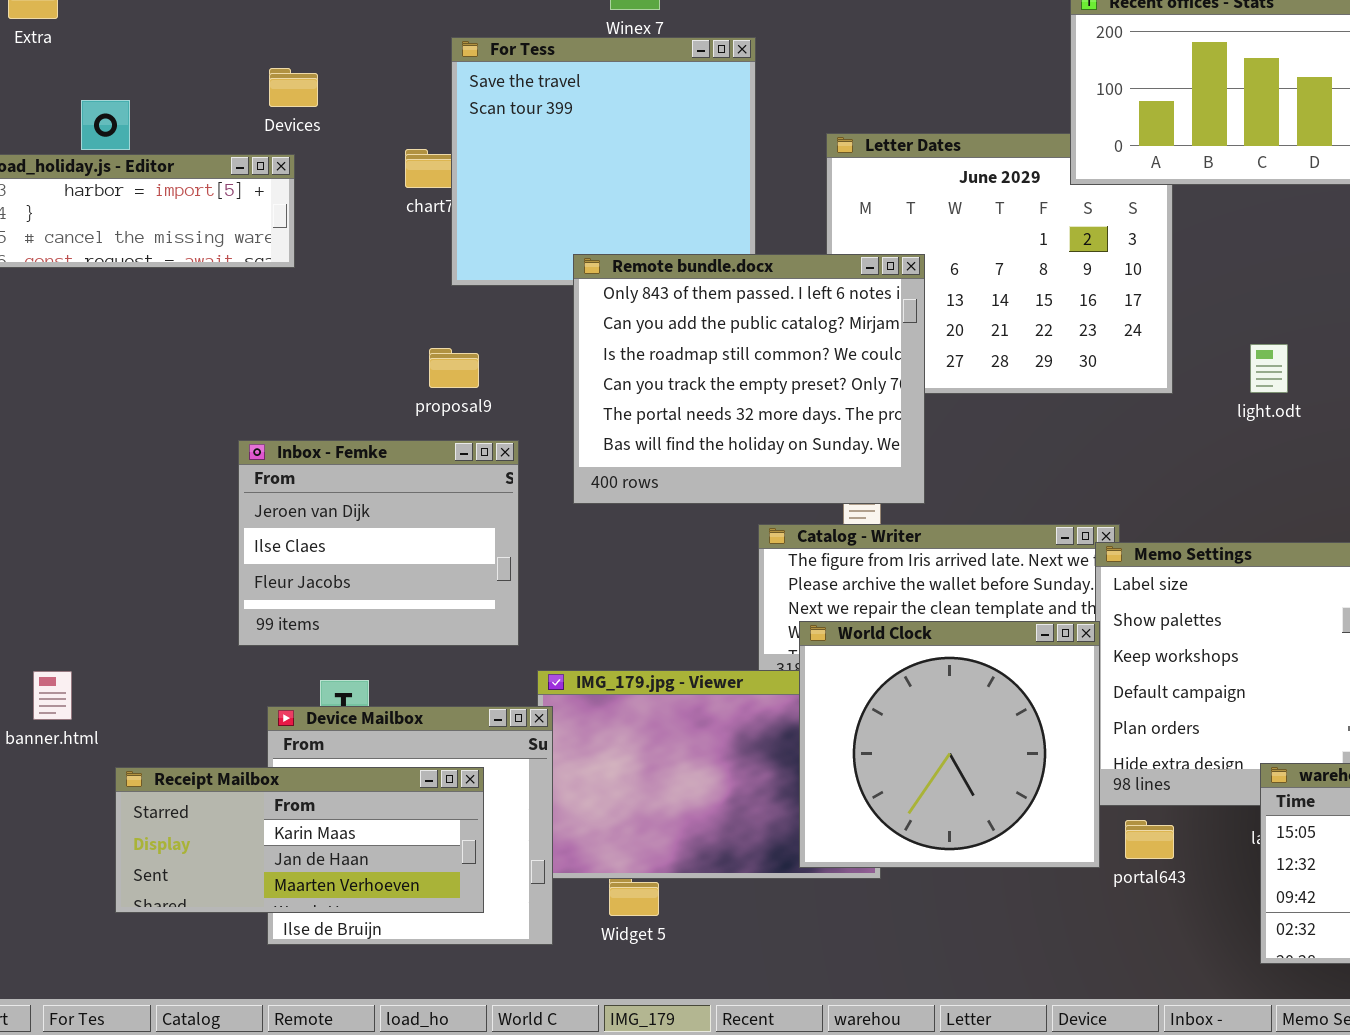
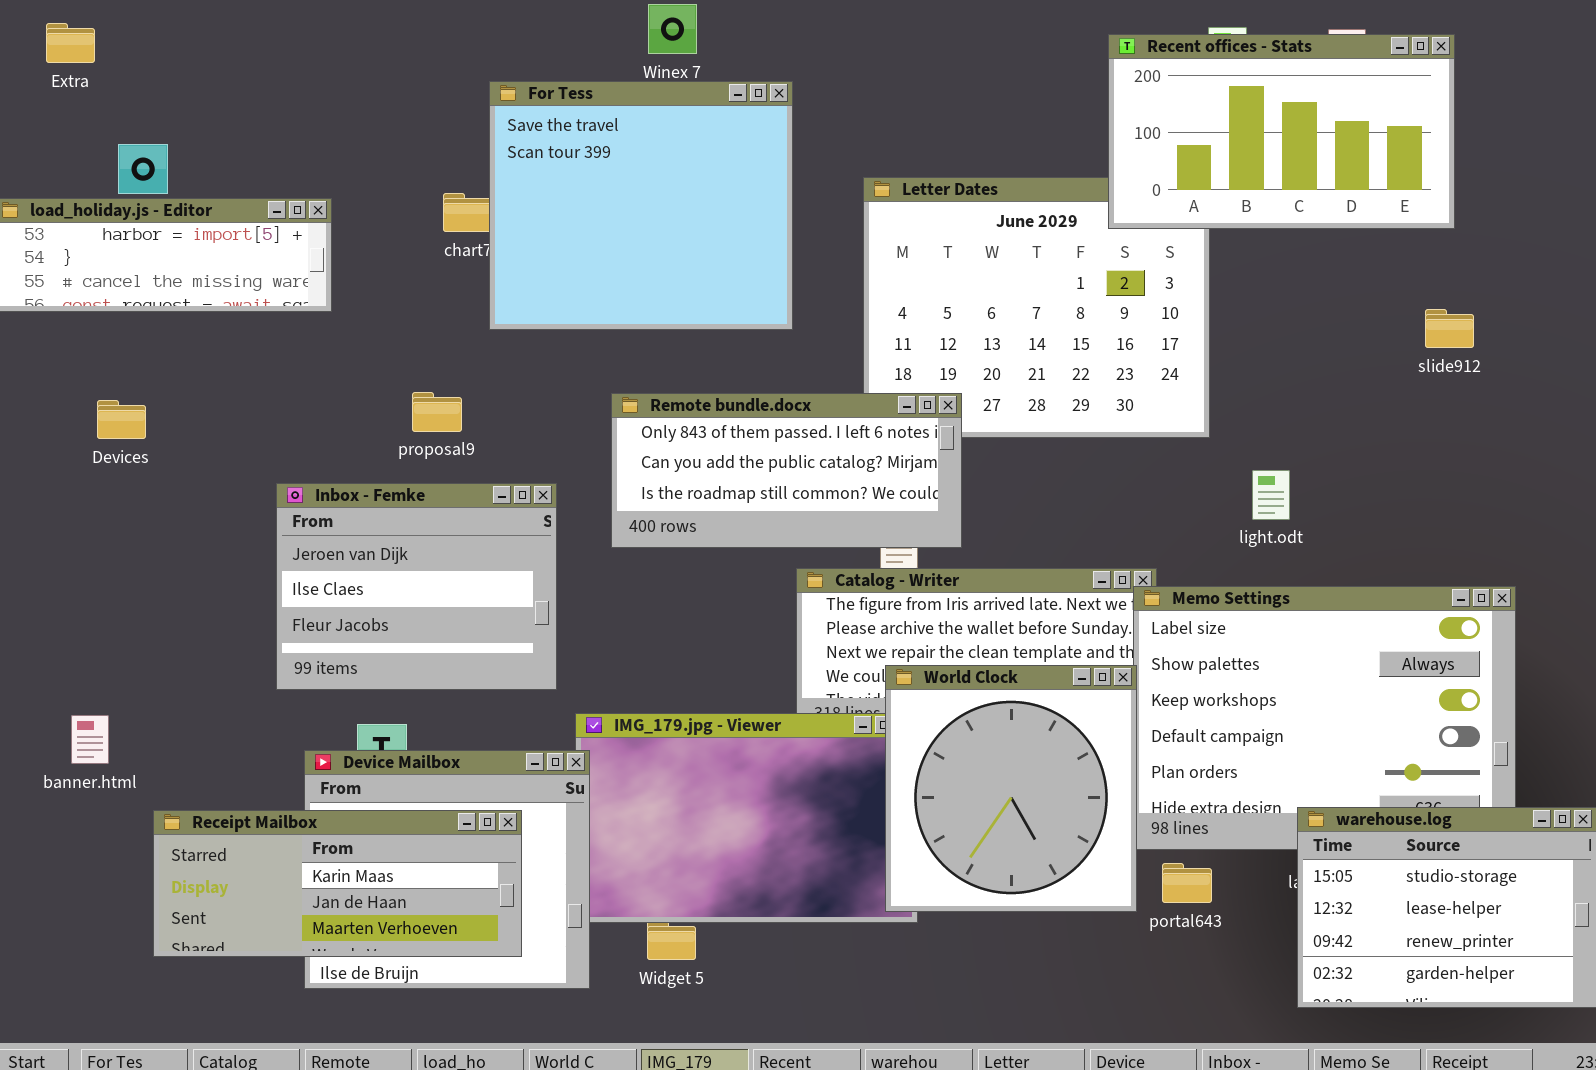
Devices: [269,68,318,107] -> [97,400,146,439], moved
Remote bundle.docx: [573,254,925,504] -> [611,393,962,548], resized
light.odt: [1250,344,1288,393] -> [1252,470,1290,520], moved
proposal9: [429,348,479,388] -> [412,392,462,432], moved
World Clock: [799,621,1100,868] -> [885,665,1137,912], resized

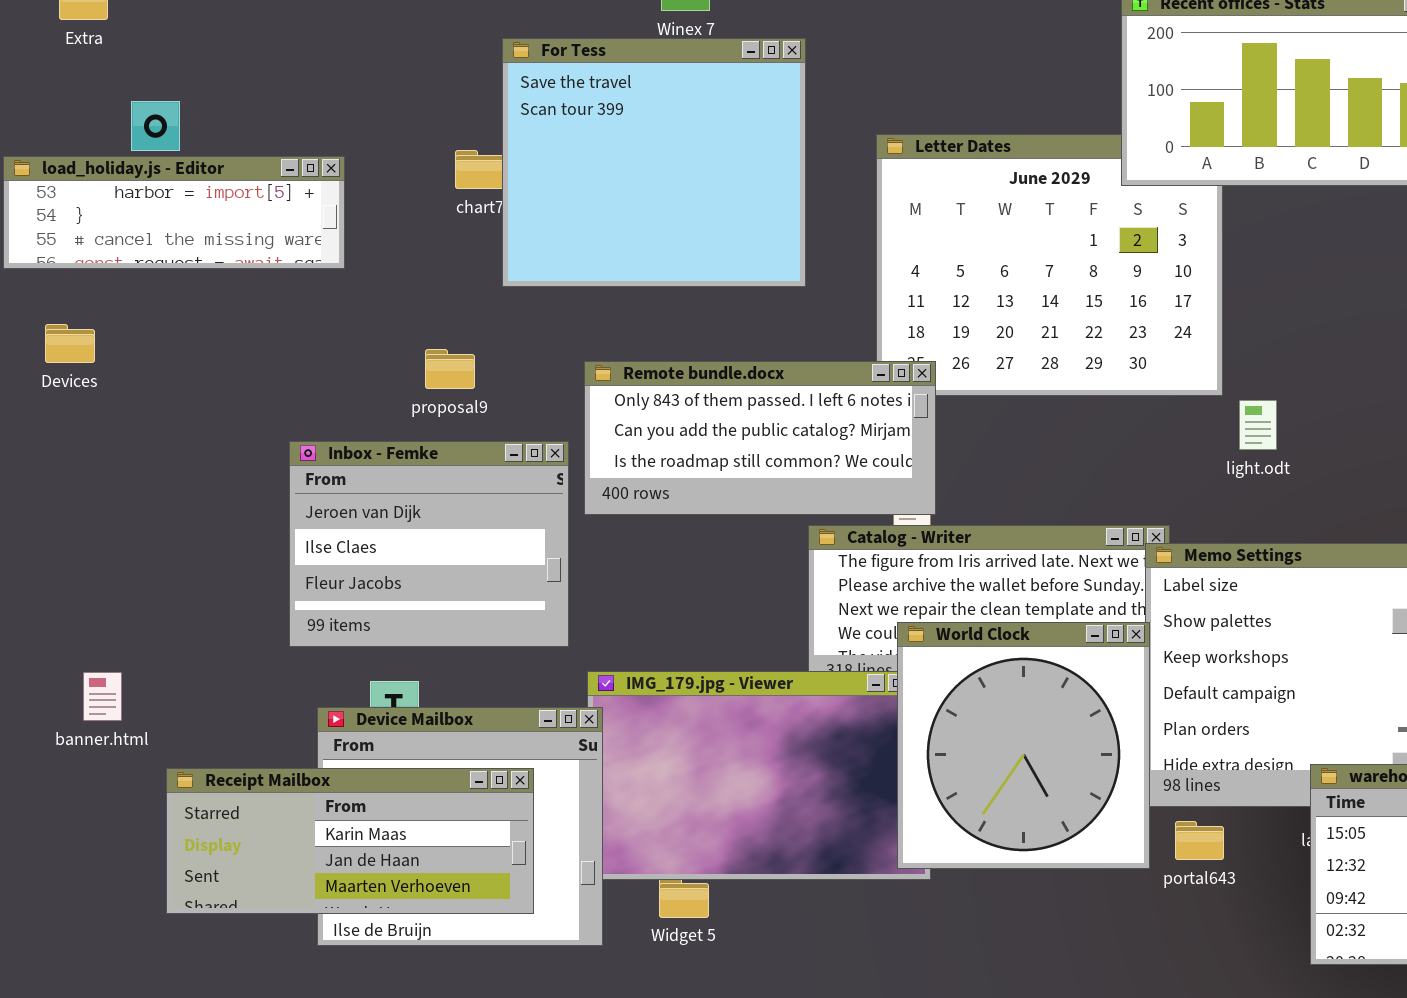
Remote bundle.docx: [611,393,962,548] -> [584,361,936,515], moved
Devices: [97,400,146,439] -> [45,324,95,363], moved
light.odt: [1252,470,1290,520] -> [1239,400,1277,450], moved

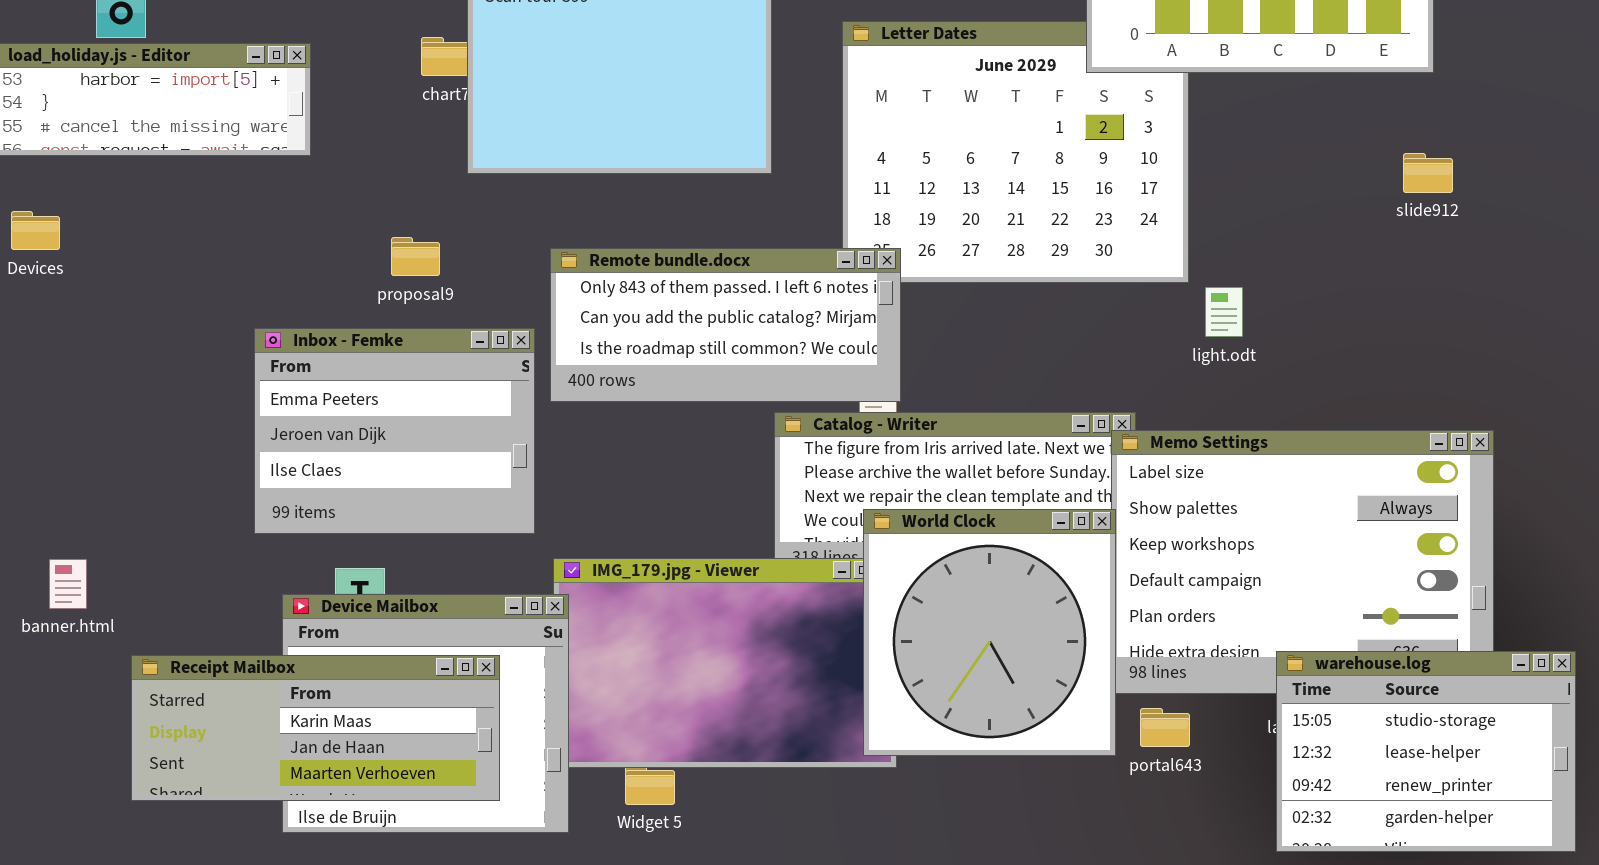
Inbox - Femke: [289,441,569,647] -> [254,328,535,534], scrolled up 1 row

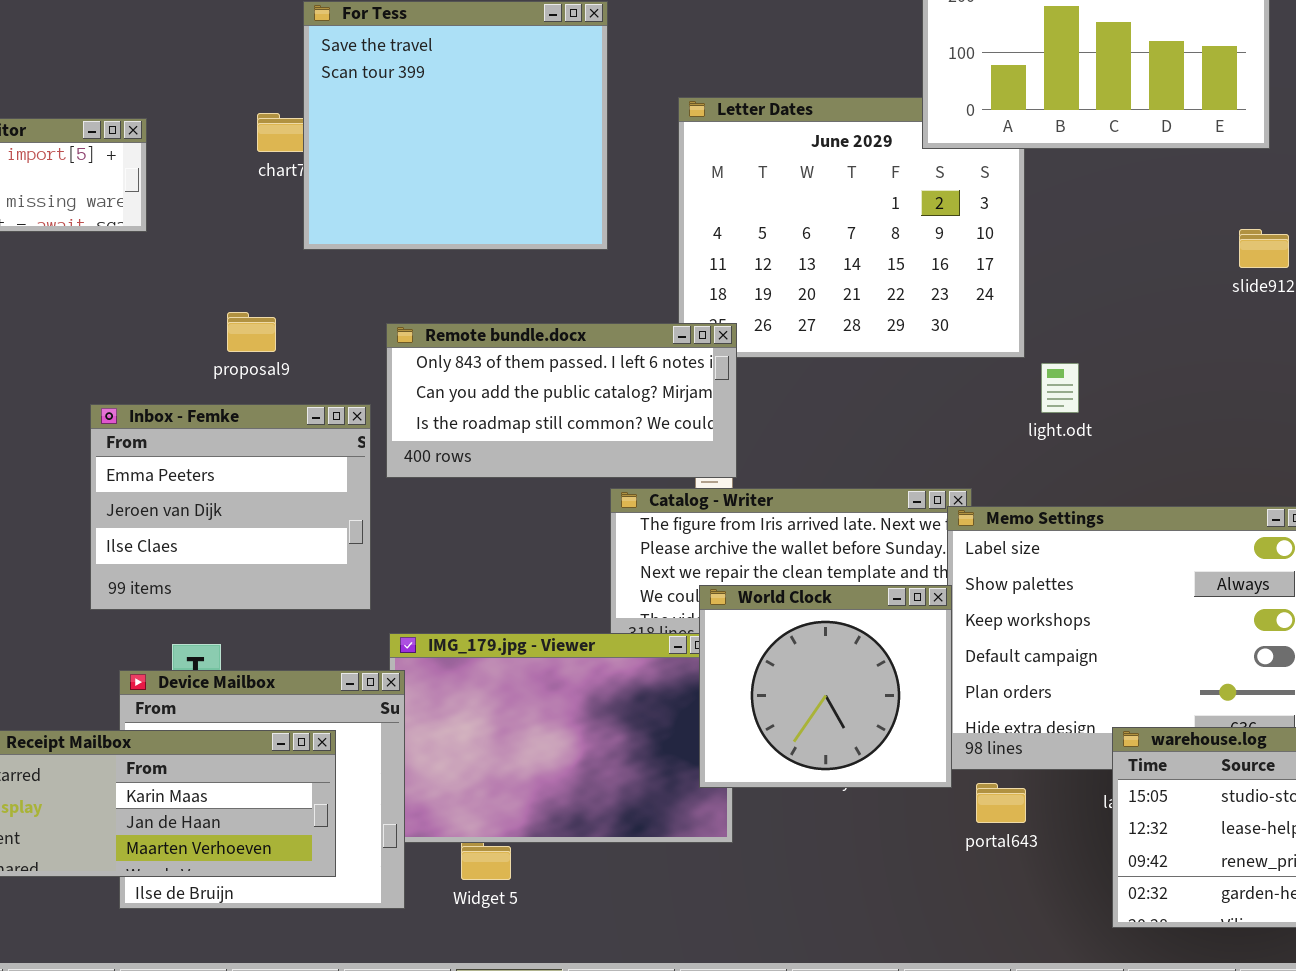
World Clock: [863,509,1116,756] -> [699,585,952,788], resized

